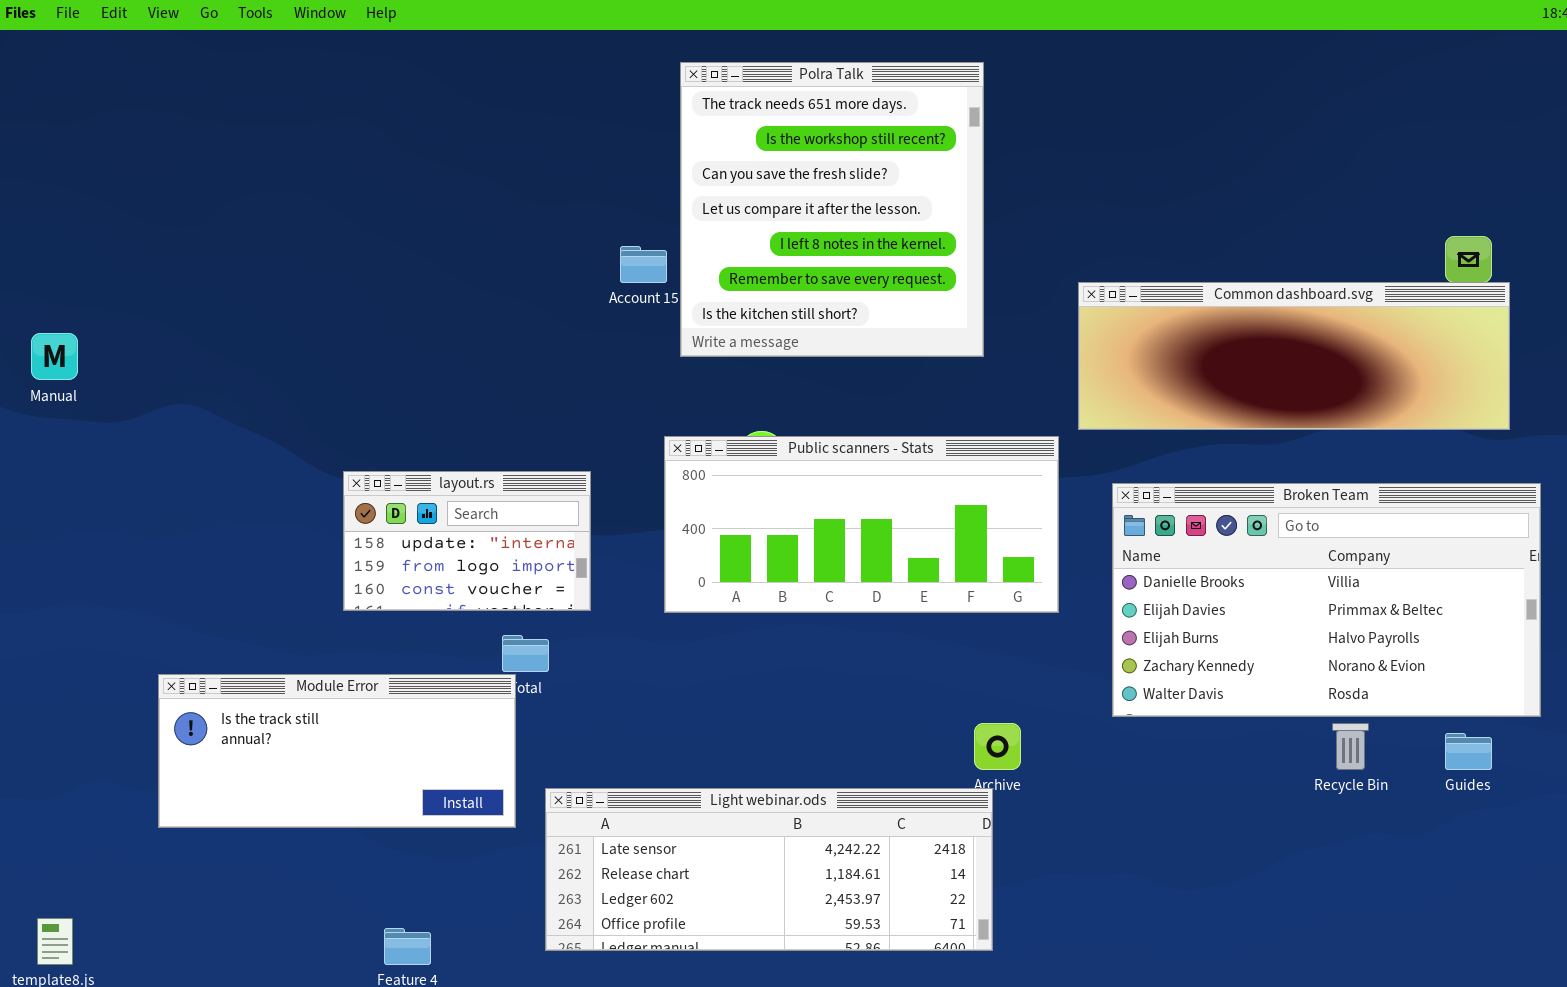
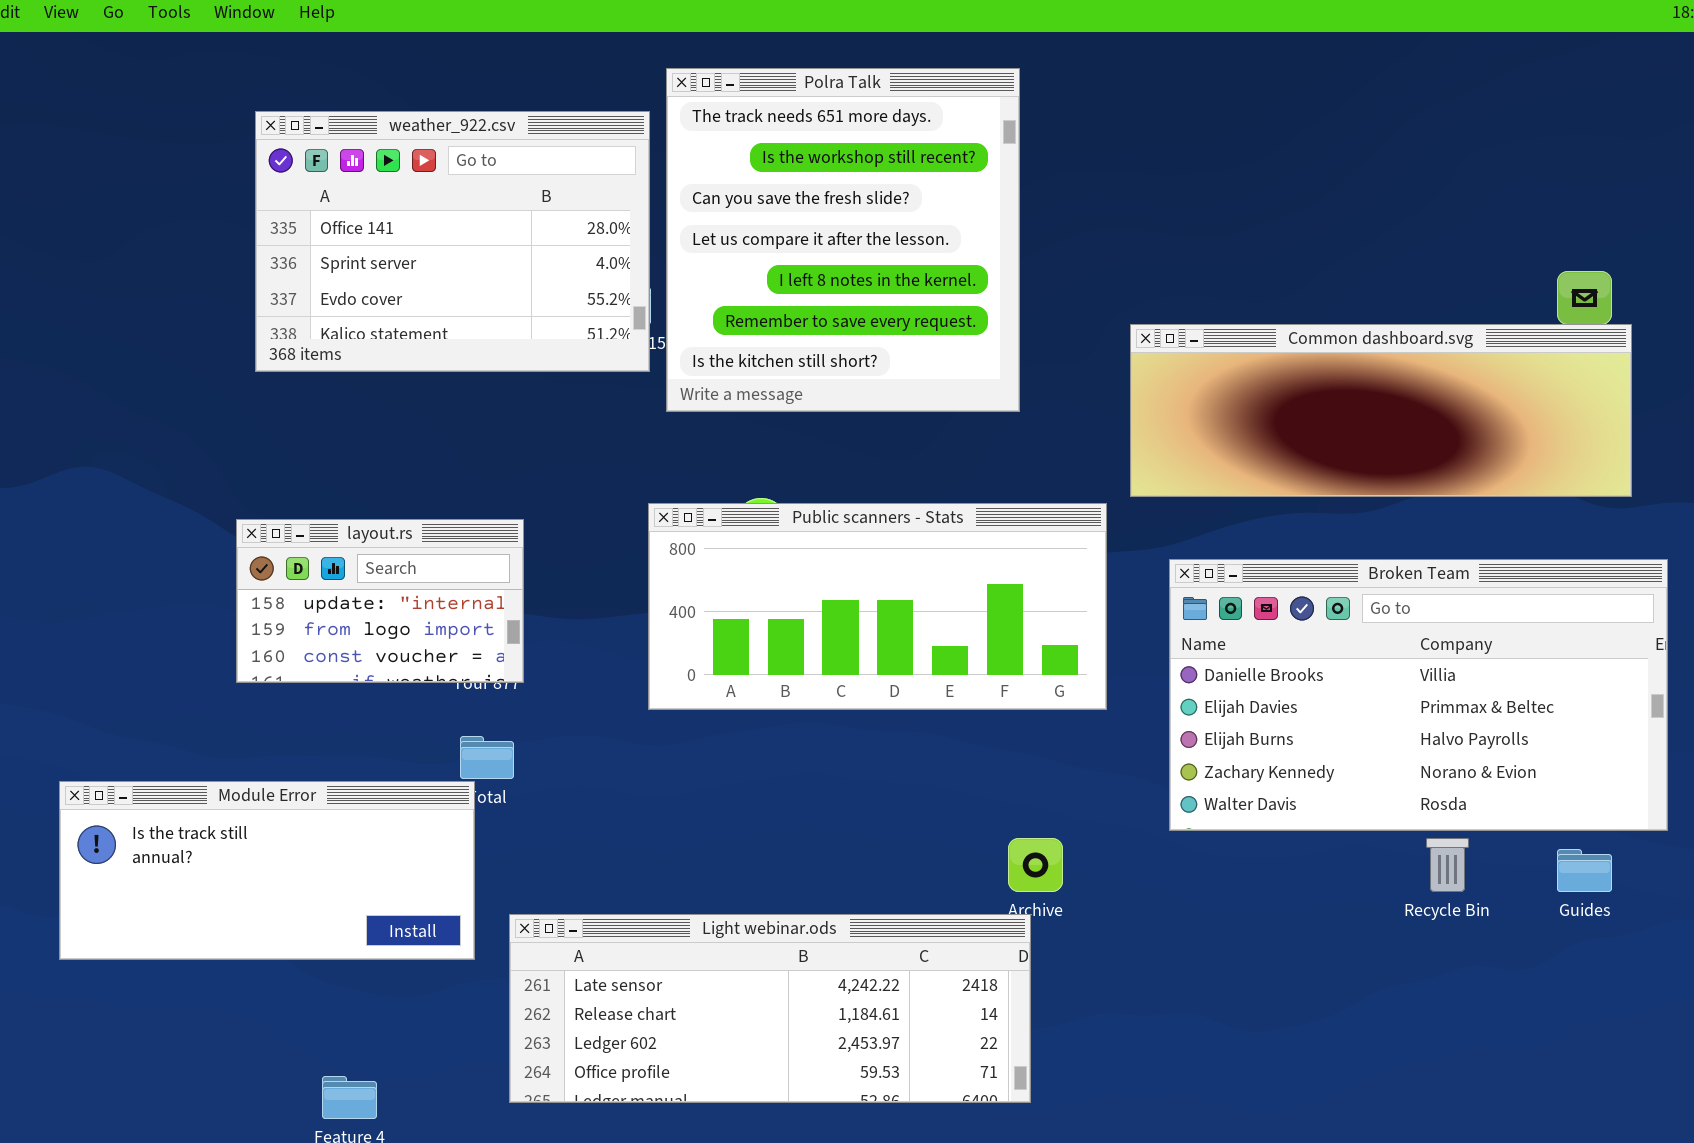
weather_922.csv: none -> [255,111,650,372], opened
layout.rs: [343,471,591,611] -> [236,519,524,683], moved

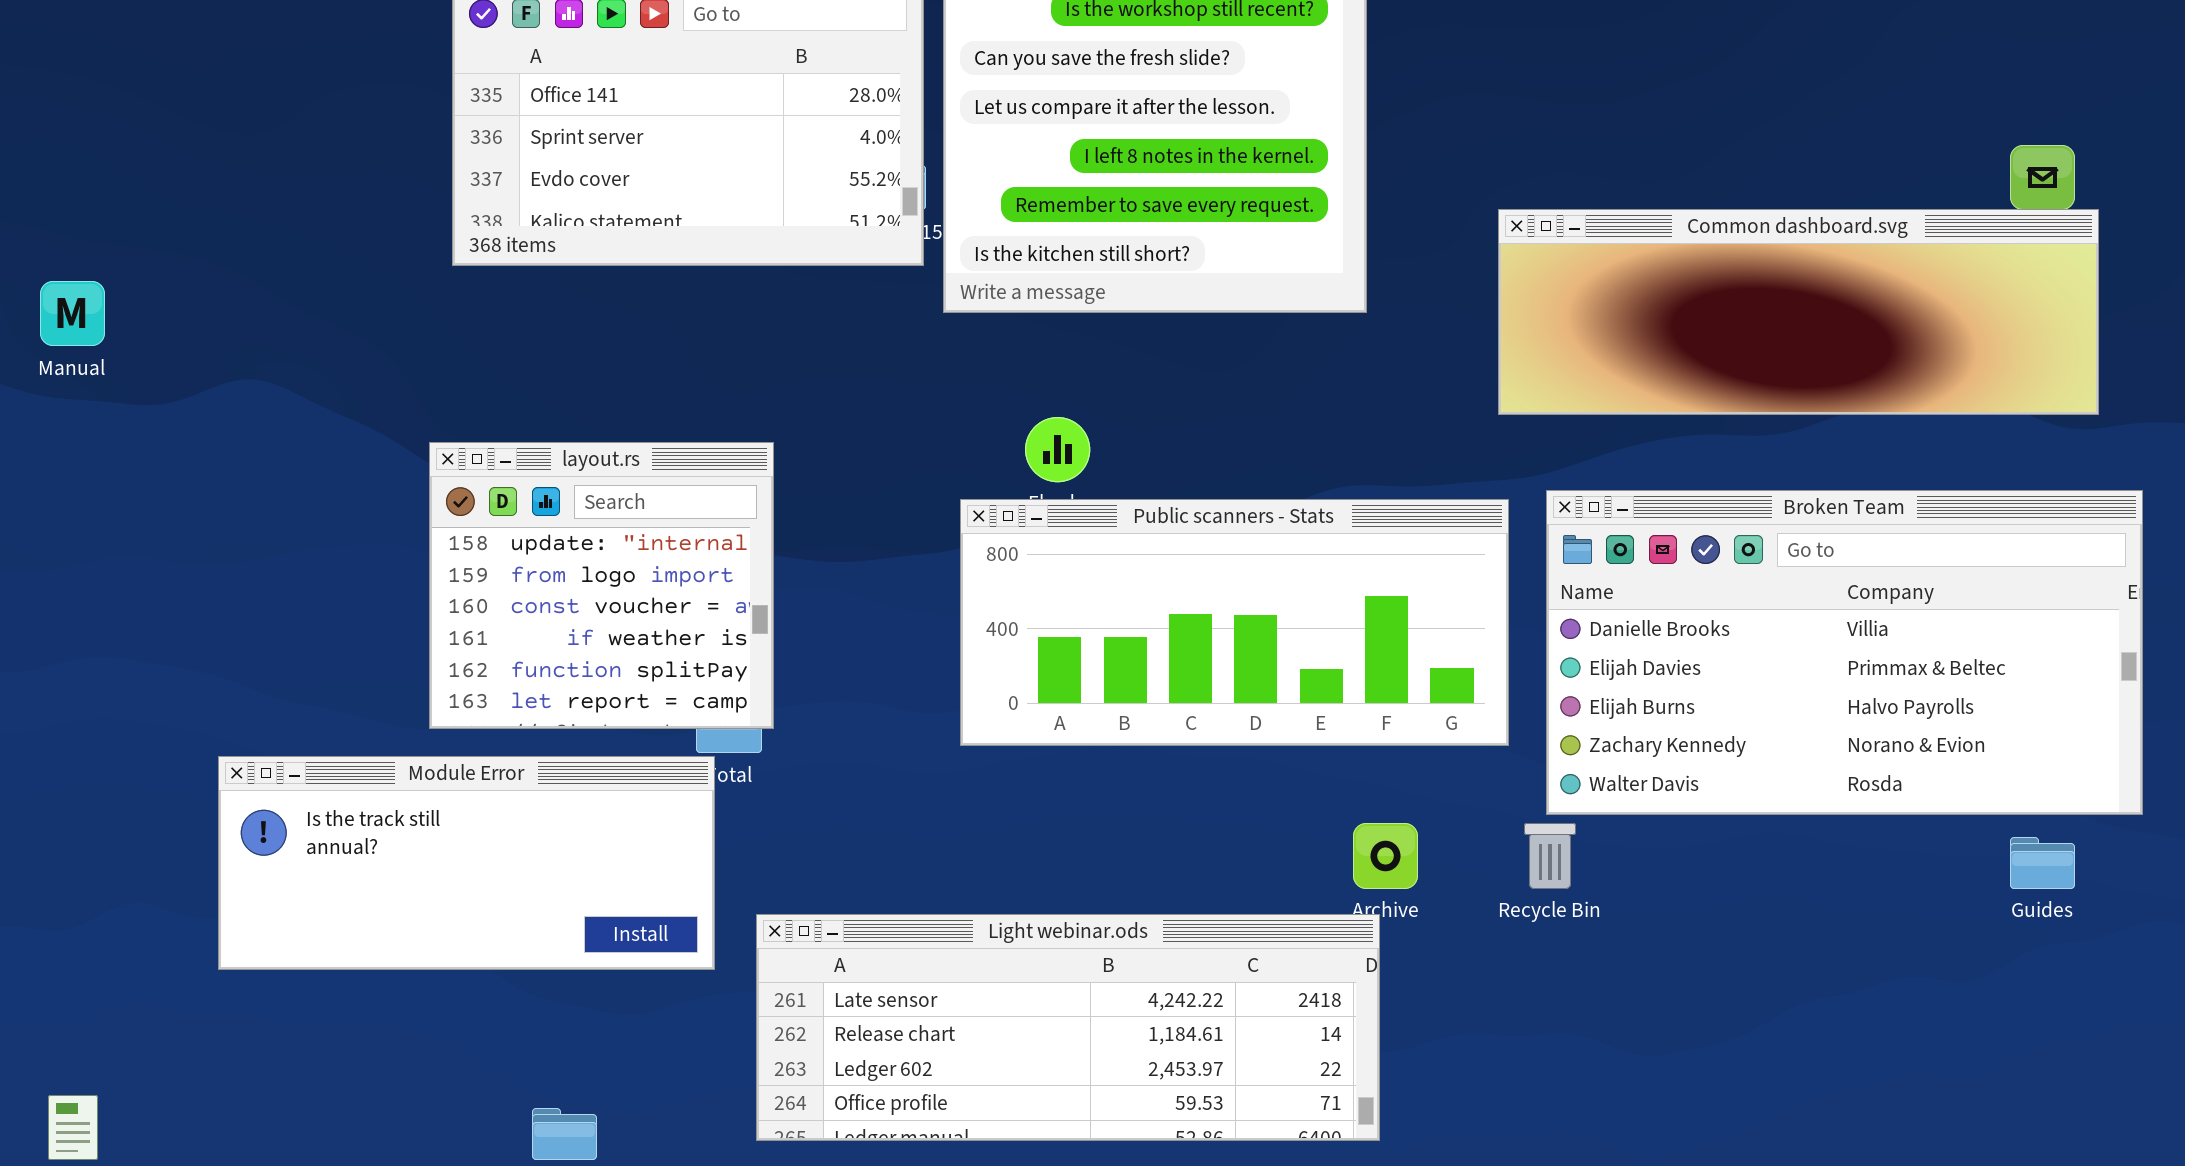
Public scanners - Stats: [648,503,1107,710] -> [960,499,1509,746], moved
layout.rs: [236,519,524,683] -> [429,442,774,729], resized
Recycle Bin: [1426,838,1469,892] -> [1524,823,1576,889], moved

